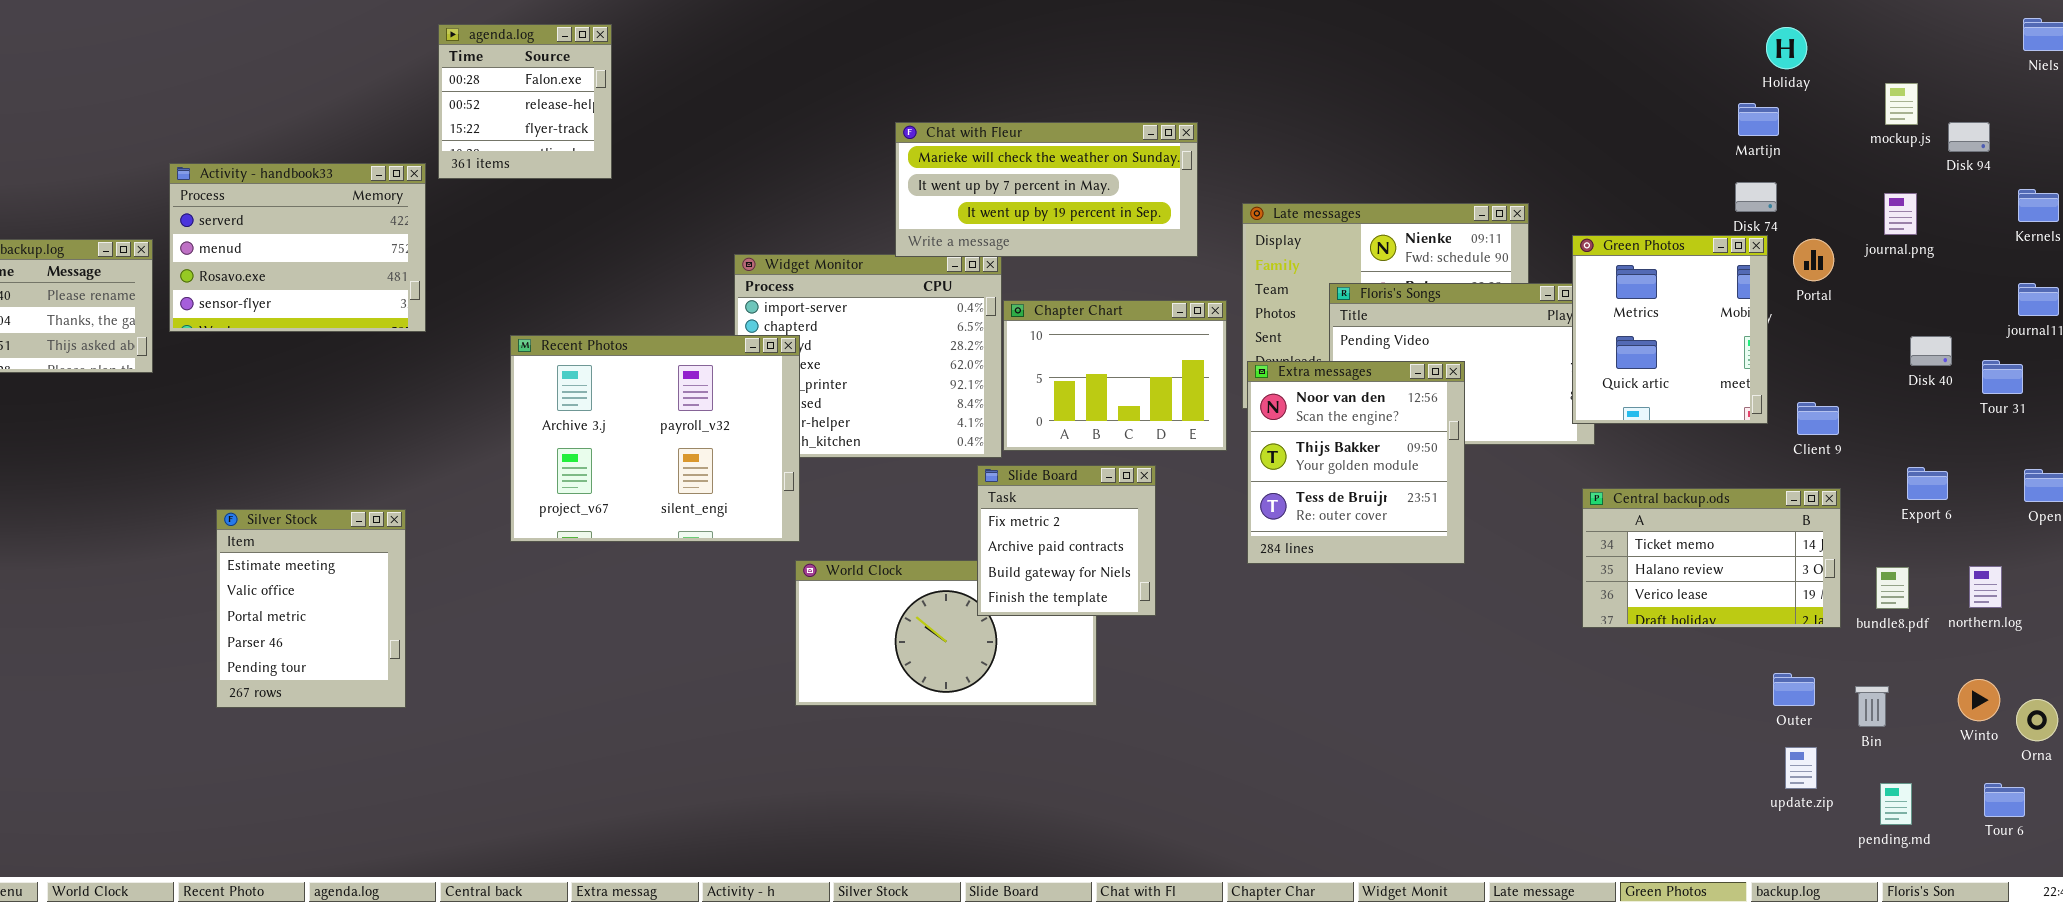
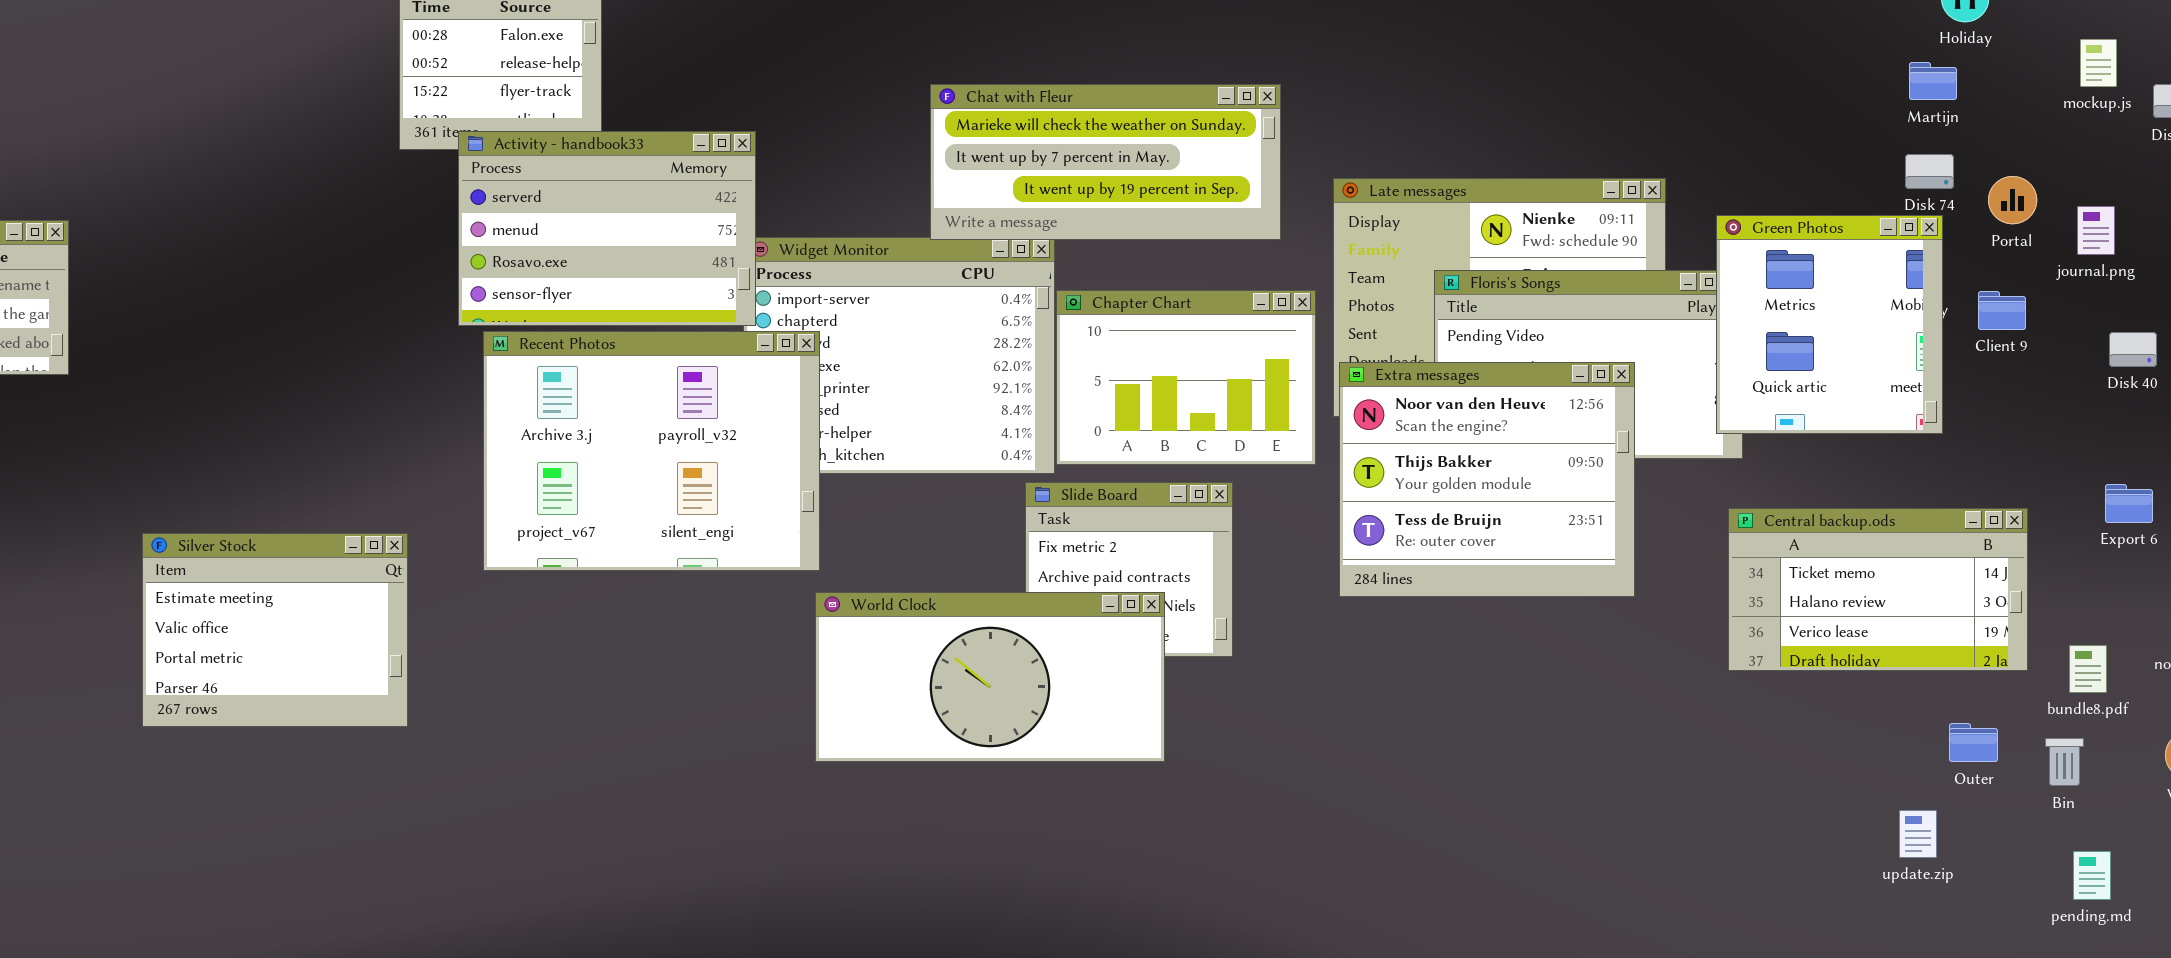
Activity - handbook33: [169,163,426,332] -> [458,131,756,326], moved
journal.png: [1884,193,1917,235] -> [2077,206,2115,255], moved
Portal: [1793,239,1834,281] -> [1988,176,2037,224], moved
Extra messages: [1247,361,1465,564] -> [1339,362,1635,597], resized
Client 9: [1797,402,1839,435] -> [1978,291,2026,330], moved
Silver Stock: [216,509,406,708] -> [142,533,408,727], resized
World Clock: [795,560,1097,706] -> [815,592,1165,762], raised
bundle8.pdf: [1876,567,1909,609] -> [2069,645,2107,693], moved
update.zip: [1785,747,1817,789] -> [1899,810,1937,858], moved

